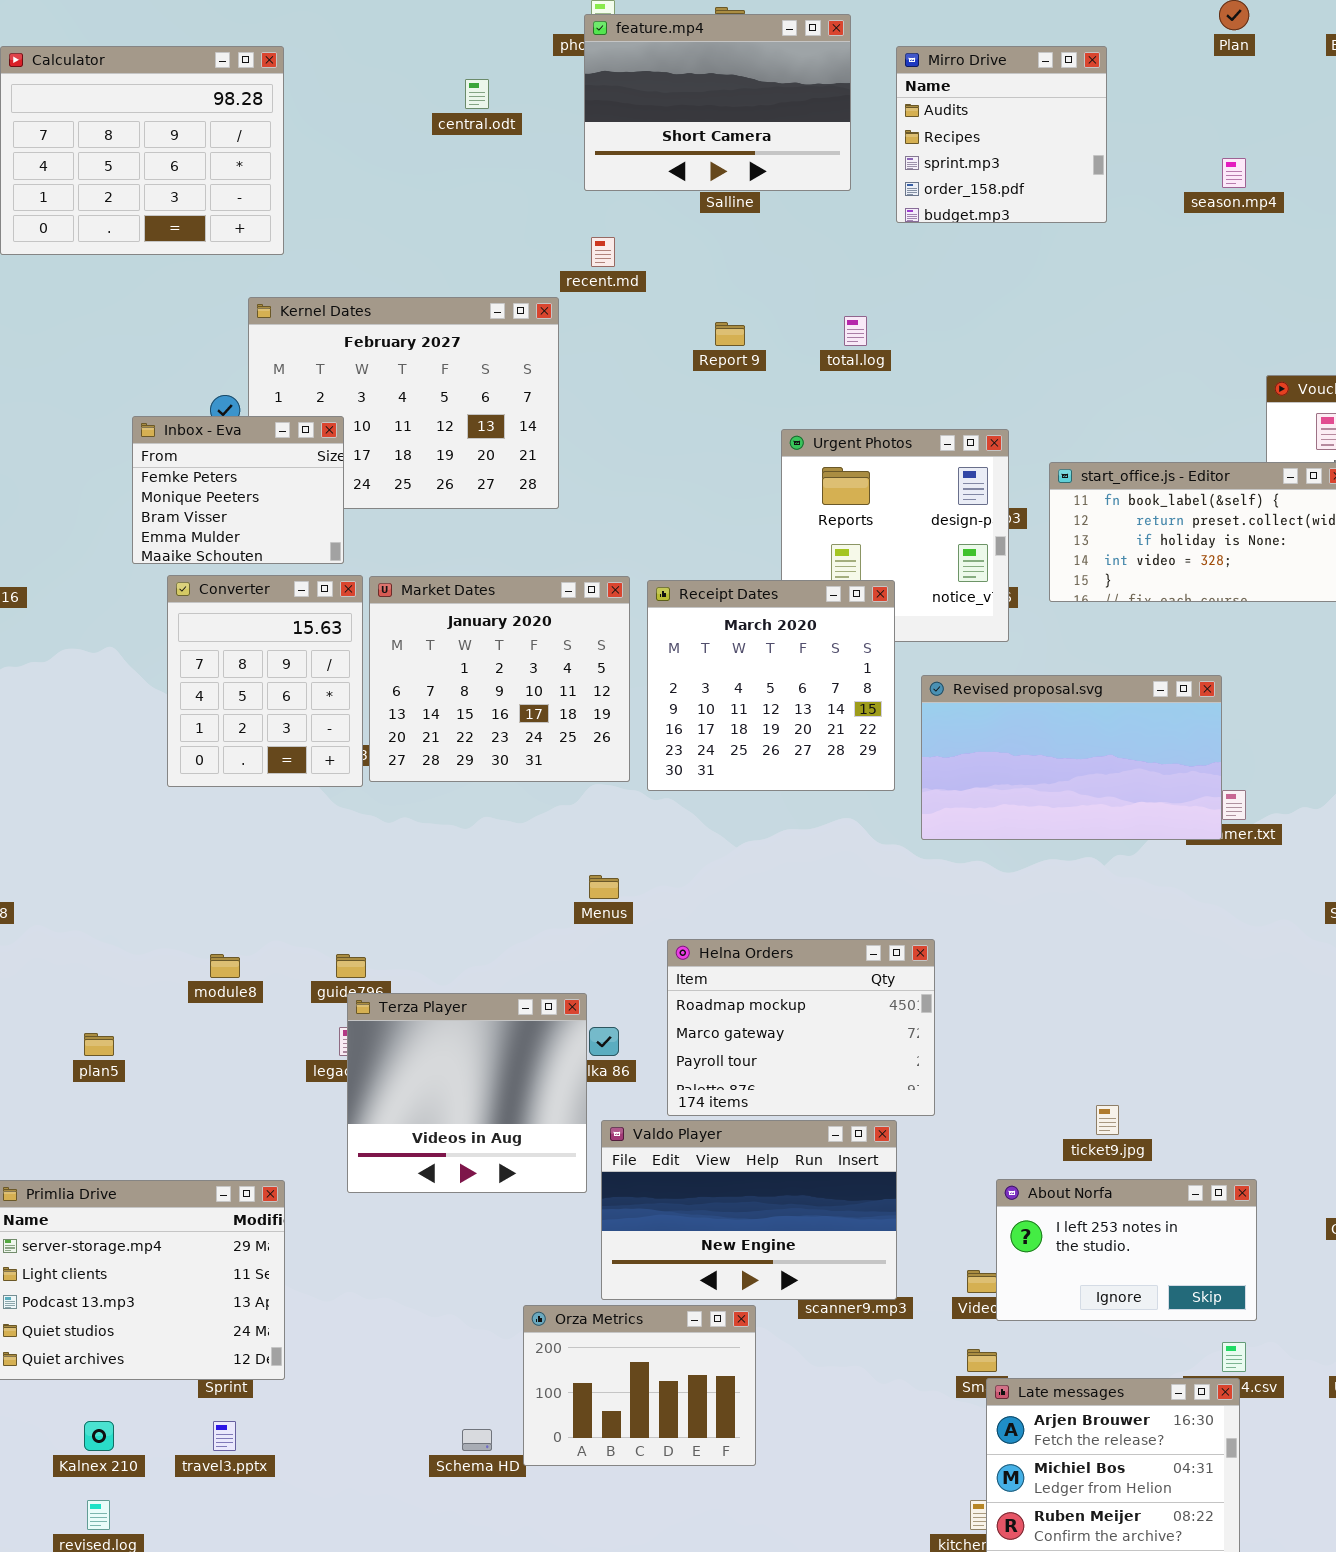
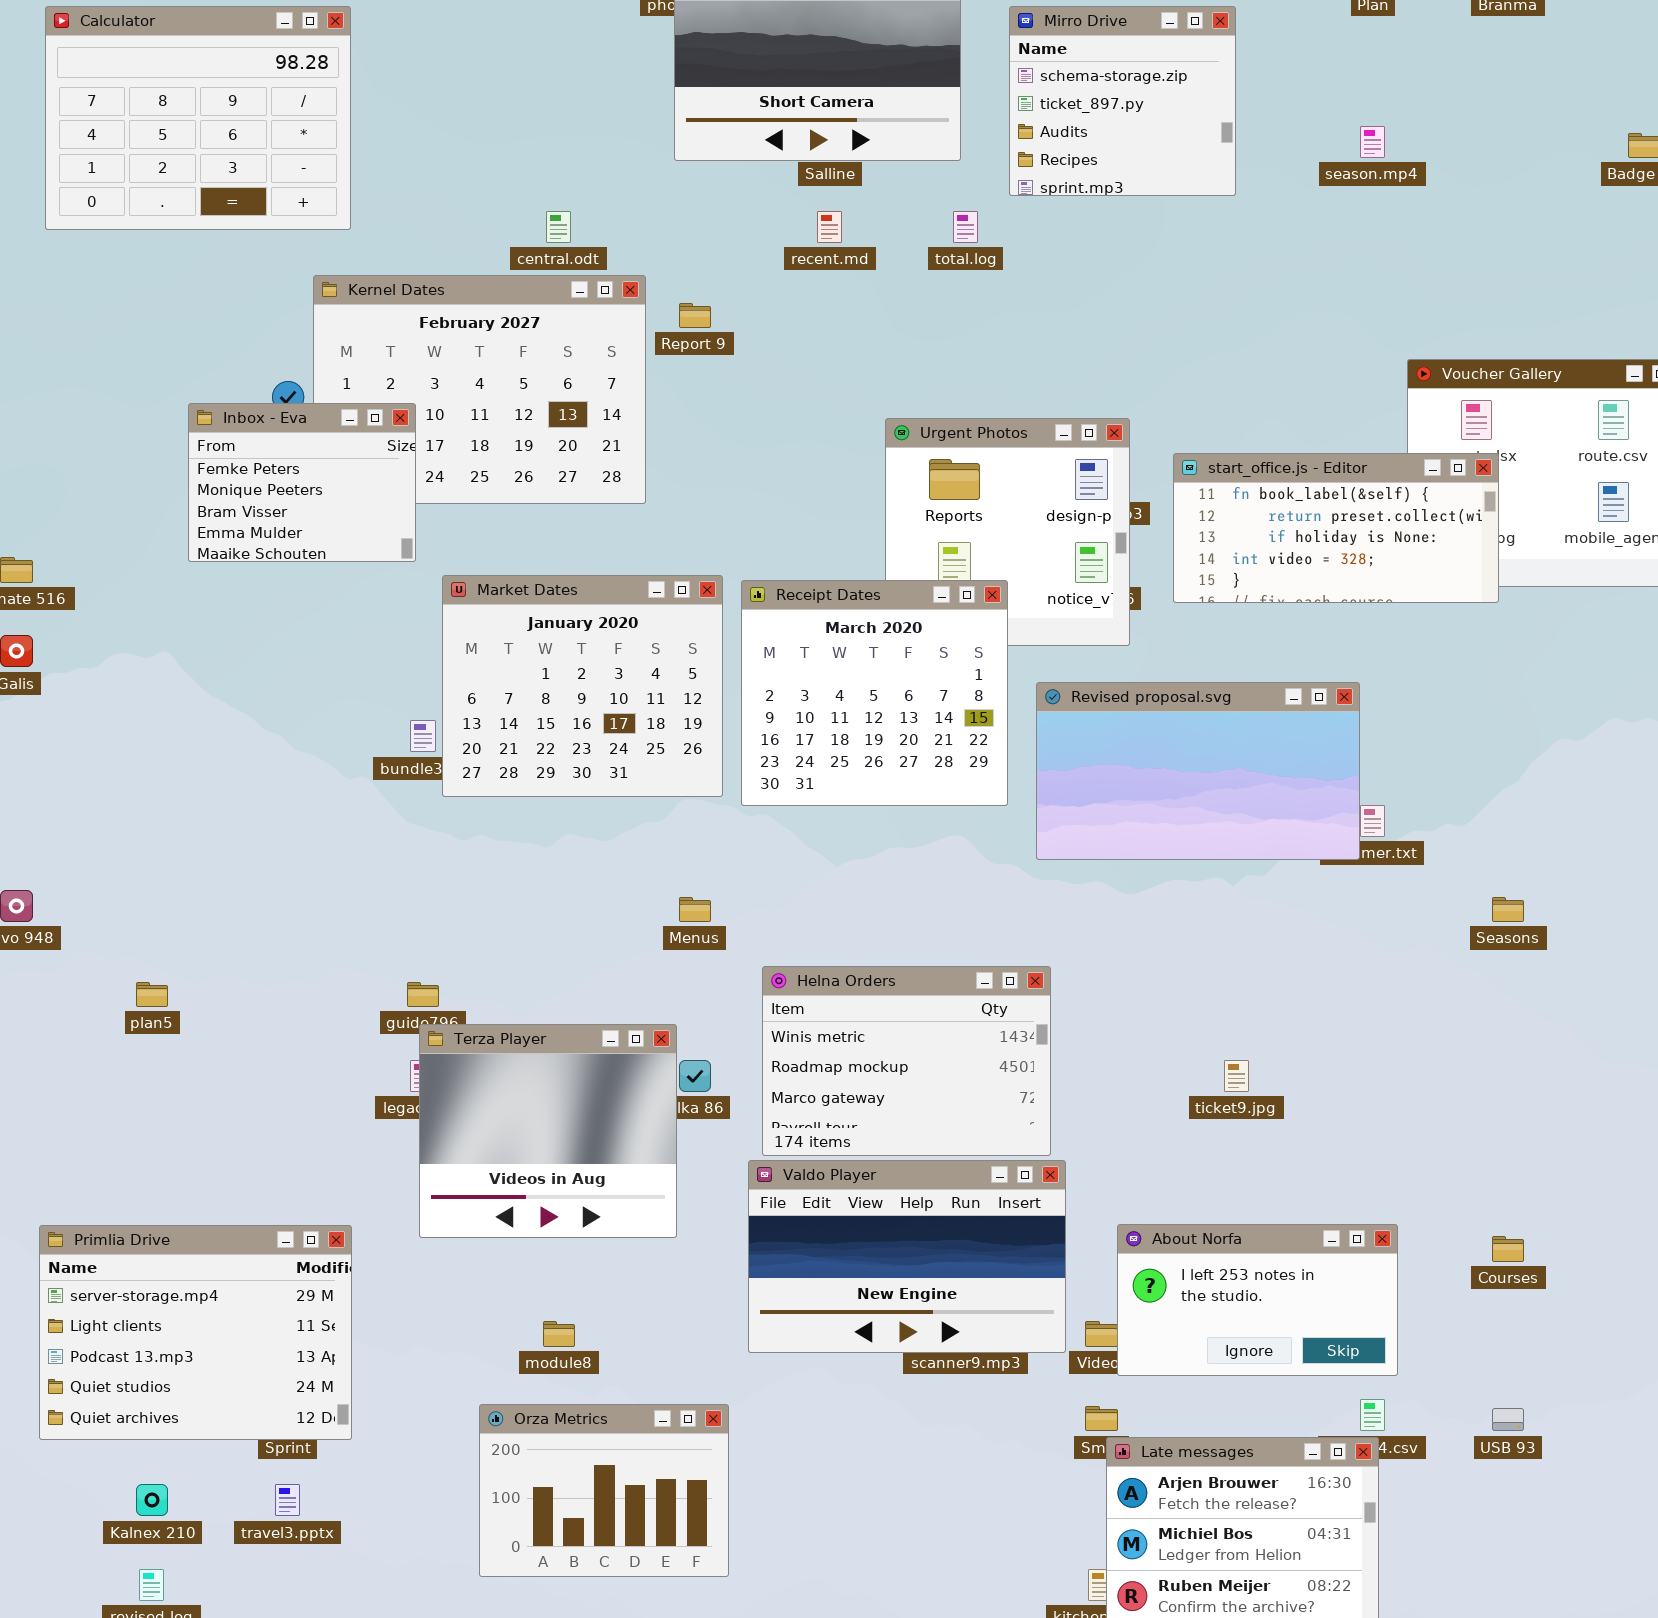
Mirro Drive: [896,46,1107,223] -> [1009,6,1236,196], scrolled up 2 rows
central.odt: [465,79,489,109] -> [546,211,571,243], moved
recent.md: [591,237,615,267] -> [817,211,842,243], moved
total.log: [844,316,867,346] -> [953,211,978,243], moved
Report 9: [715,322,745,346] -> [679,303,711,328], moved
Converter: [167,575,363,787] -> none, closed
Helna Orders: [667,939,935,1116] -> [762,966,1051,1156], scrolled up 1 row
module8: [210,954,240,978] -> [543,1321,575,1347], moved
plan5: [84,1033,114,1056] -> [136,982,168,1007], moved
ticket9.jpg: [1096,1105,1119,1135] -> [1224,1060,1249,1092], moved
Valdo Player: [601,1120,897,1300] -> [748,1160,1066,1353], moved
Orza Metrics: [523,1305,756,1466] -> [479,1404,729,1577], moved

